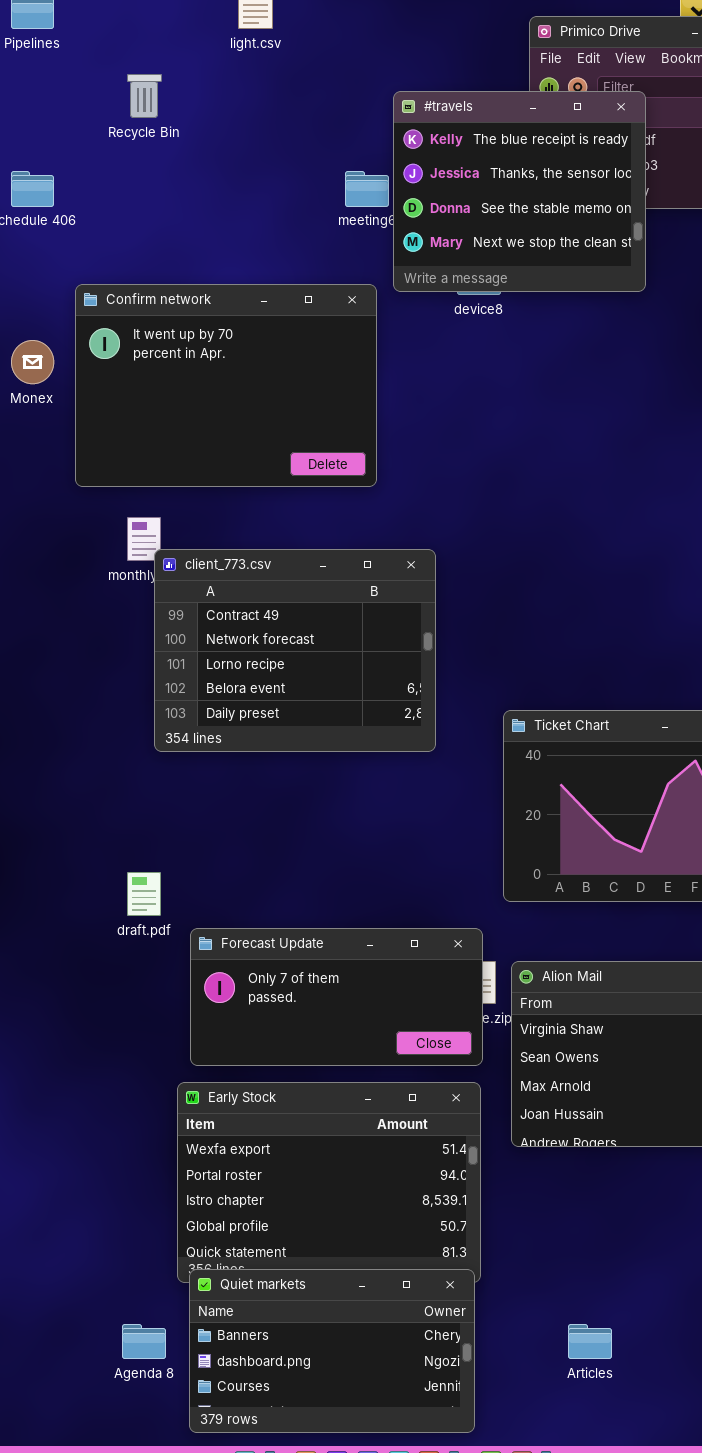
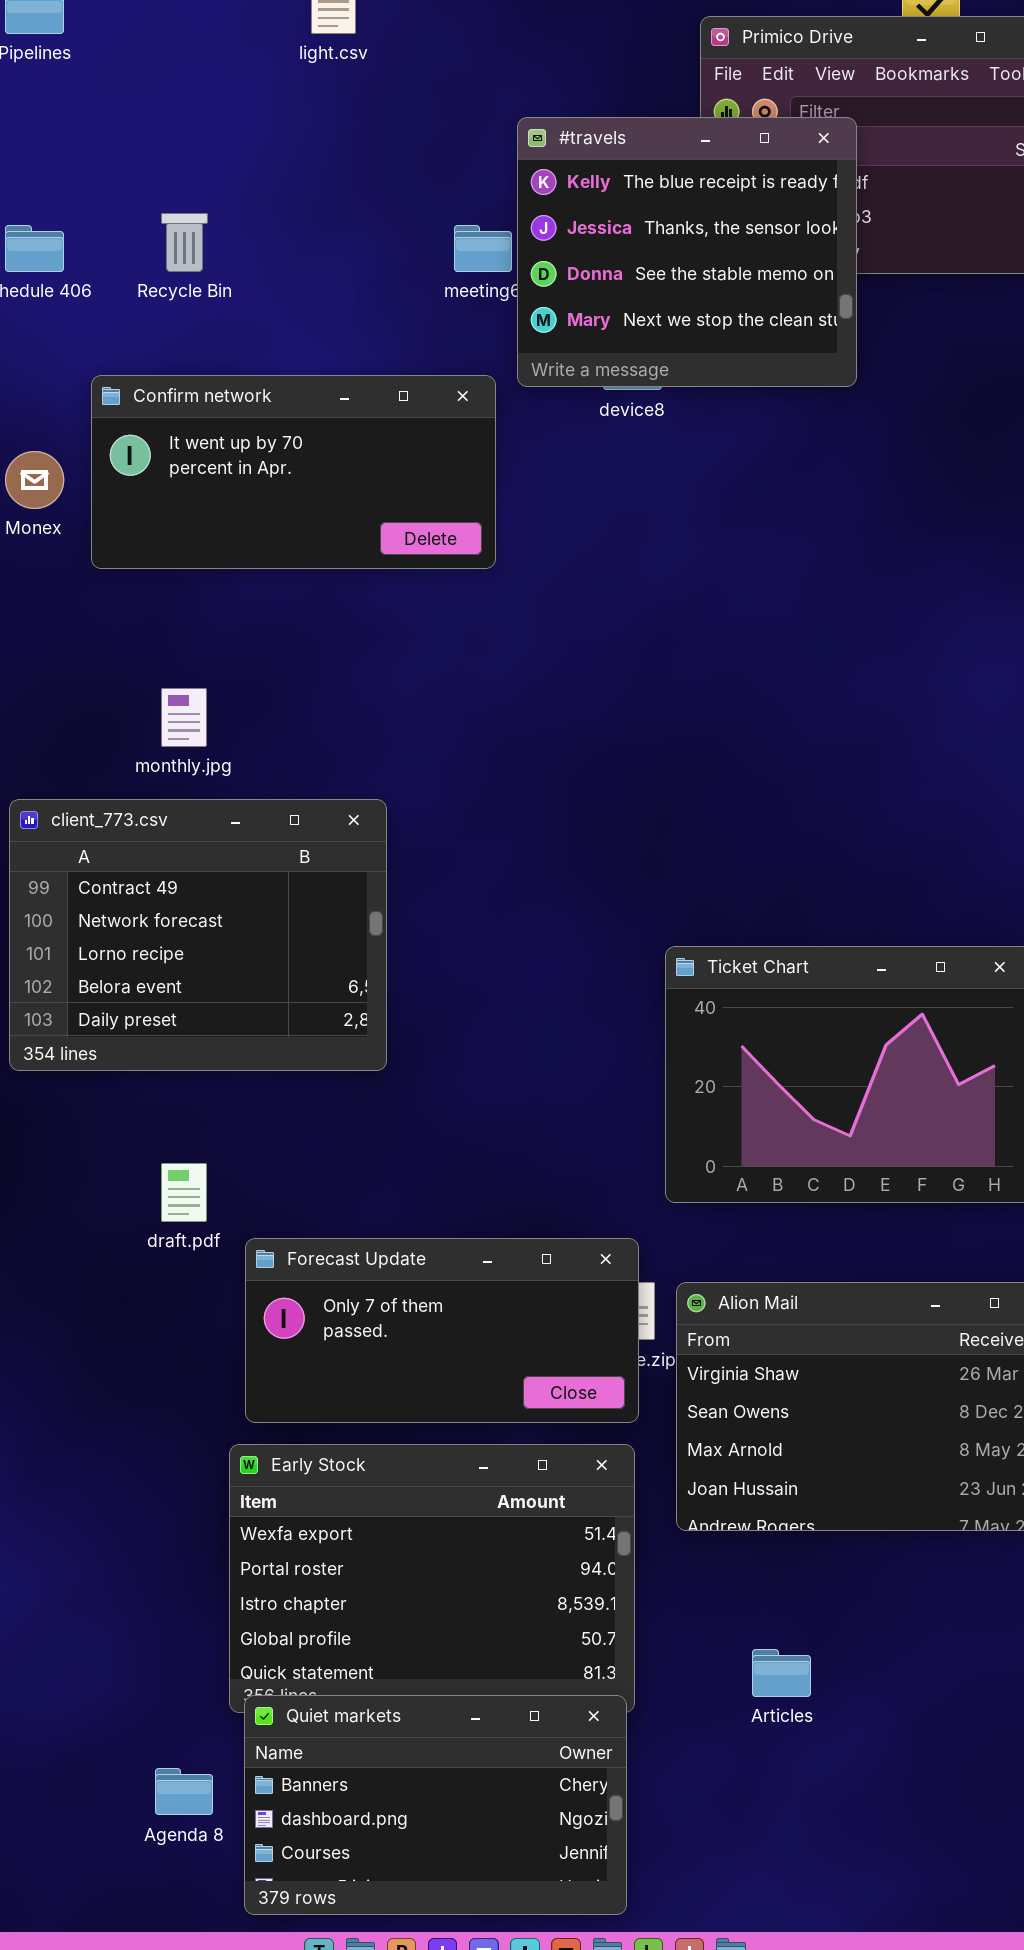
Recycle Bin: [127,74,162,118] -> [161,213,208,272], moved
Confirm network: [75,284,377,487] -> [91,375,496,569], resized
client_773.csv: [154,549,436,752] -> [9,799,387,1071], moved
Articles: [568,1324,612,1359] -> [752,1649,811,1697], moved

